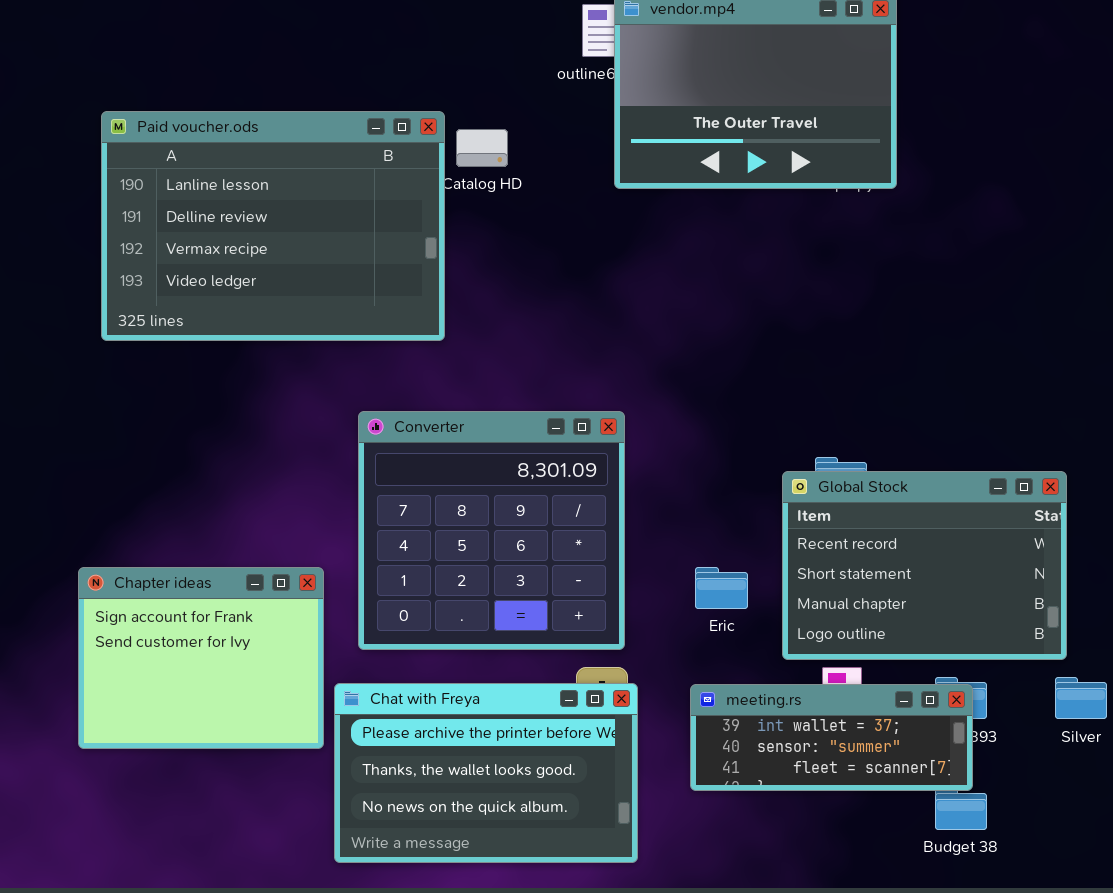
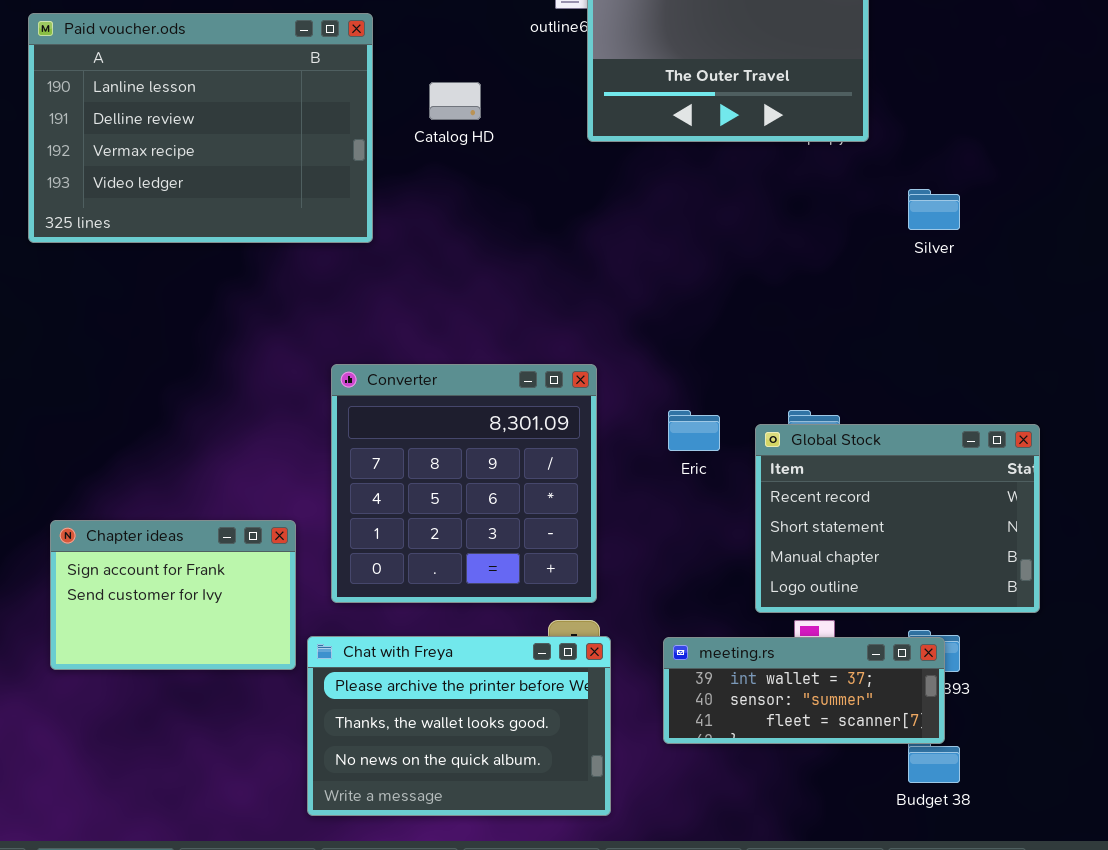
Paid voucher.ods: [101,111,445,341] -> [28,13,373,243], moved
Chapter ideas: [78,567,324,749] -> [50,520,296,670], resized
Eric: [695,567,748,609] -> [668,410,720,451], moved
Silver: [1055,677,1107,719] -> [908,189,960,230], moved

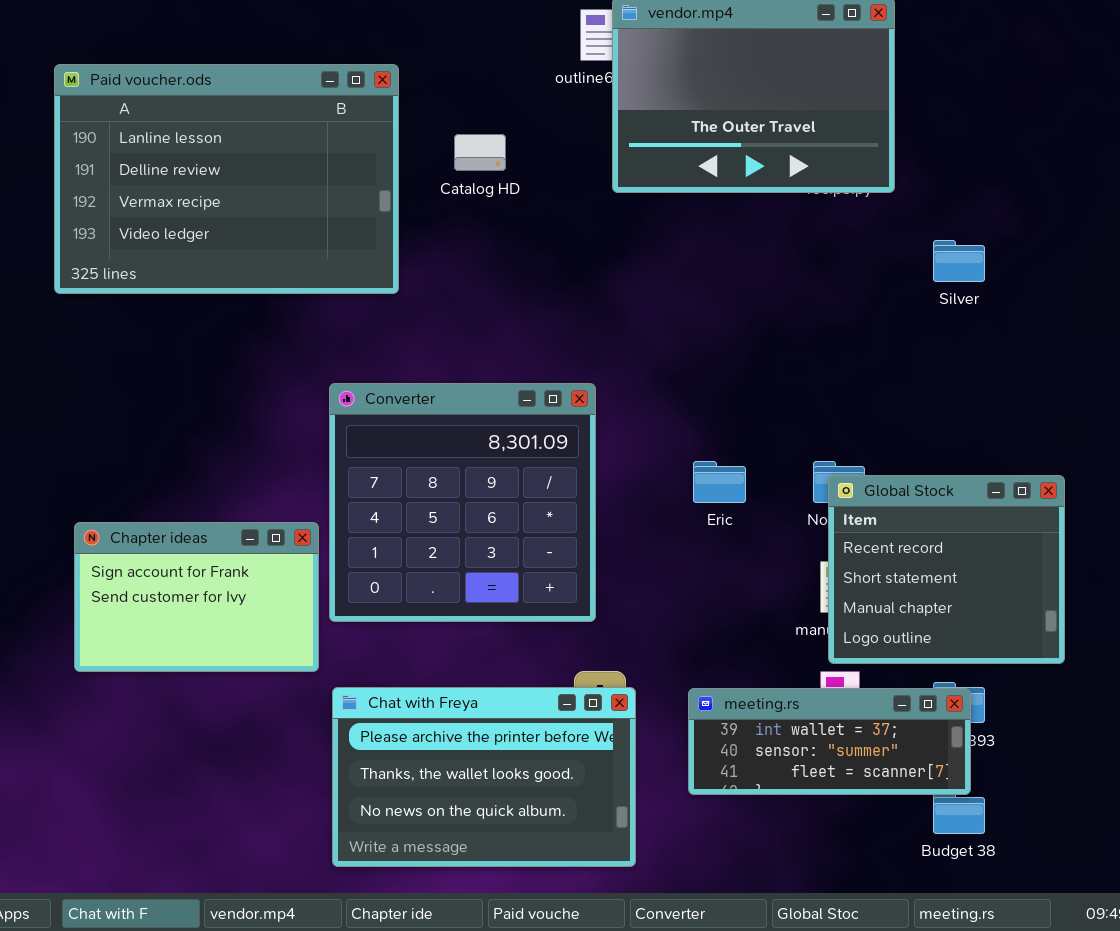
Converter: [331,364,597,603] -> [329,383,596,622], moved
Global Stock: [755,424,1040,613] -> [828,475,1065,664], resized
Chapter ideas: [50,520,296,670] -> [74,522,319,672], moved

